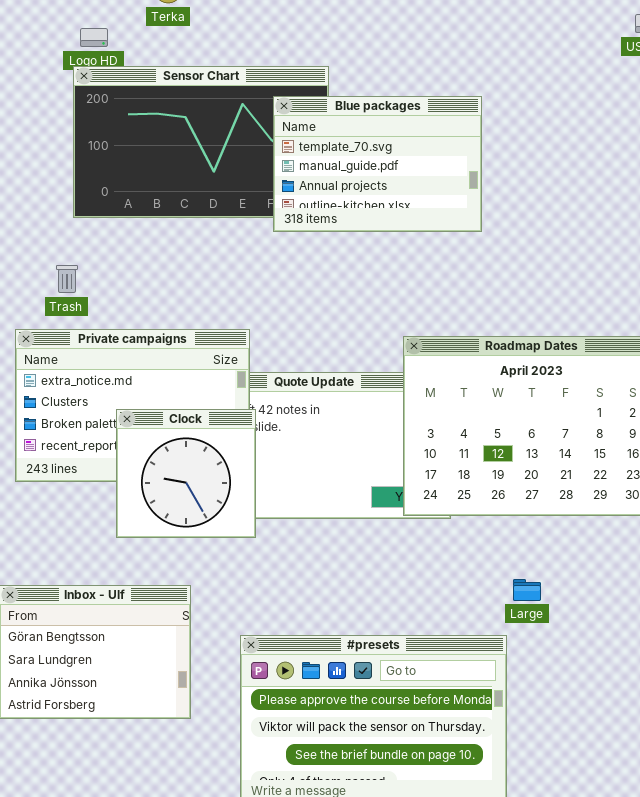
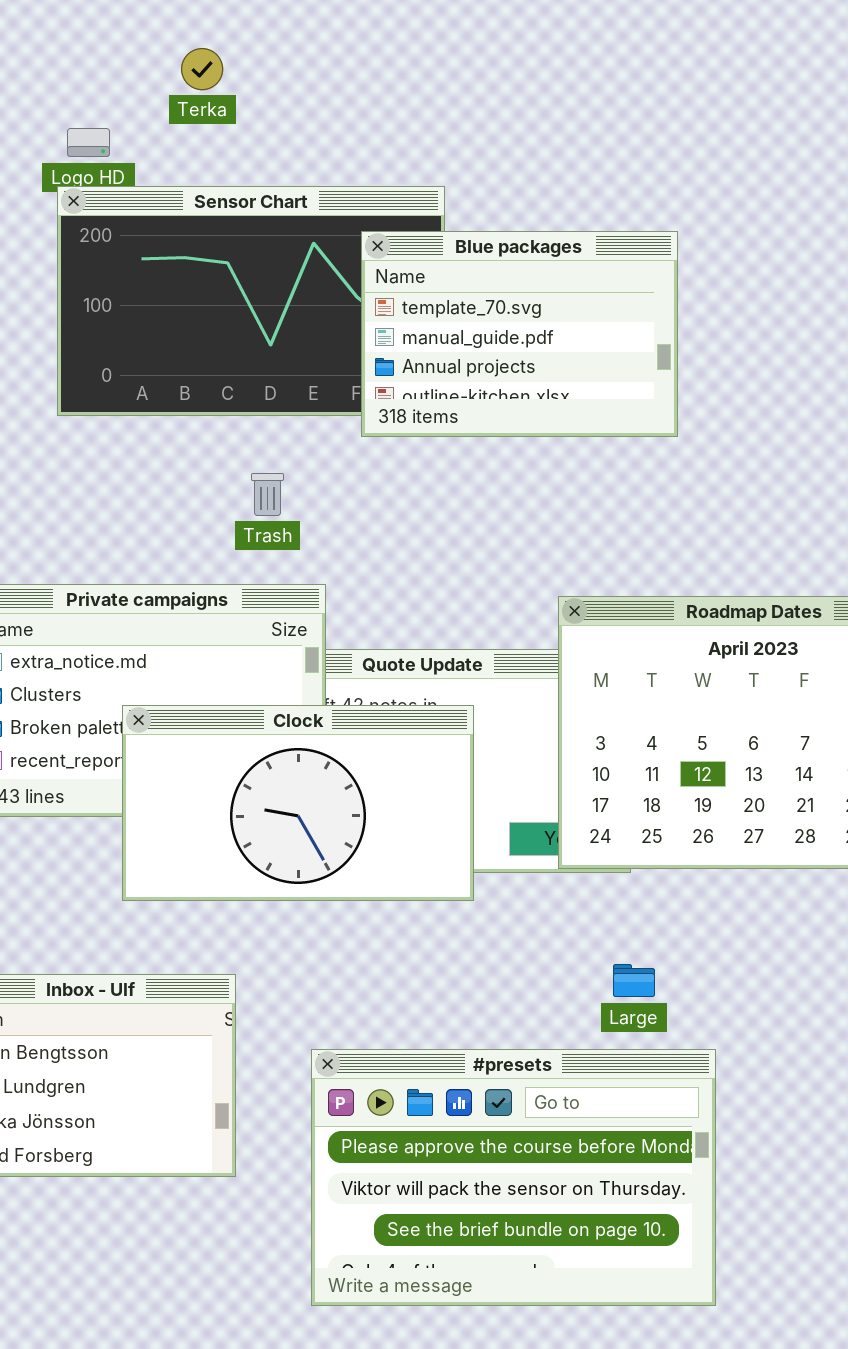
Trash: [56,265,78,293] -> [251,473,284,516], moved
Clock: [116,409,256,538] -> [122,705,474,901], resized
Large: [513,579,541,601] -> [613,964,655,997], moved

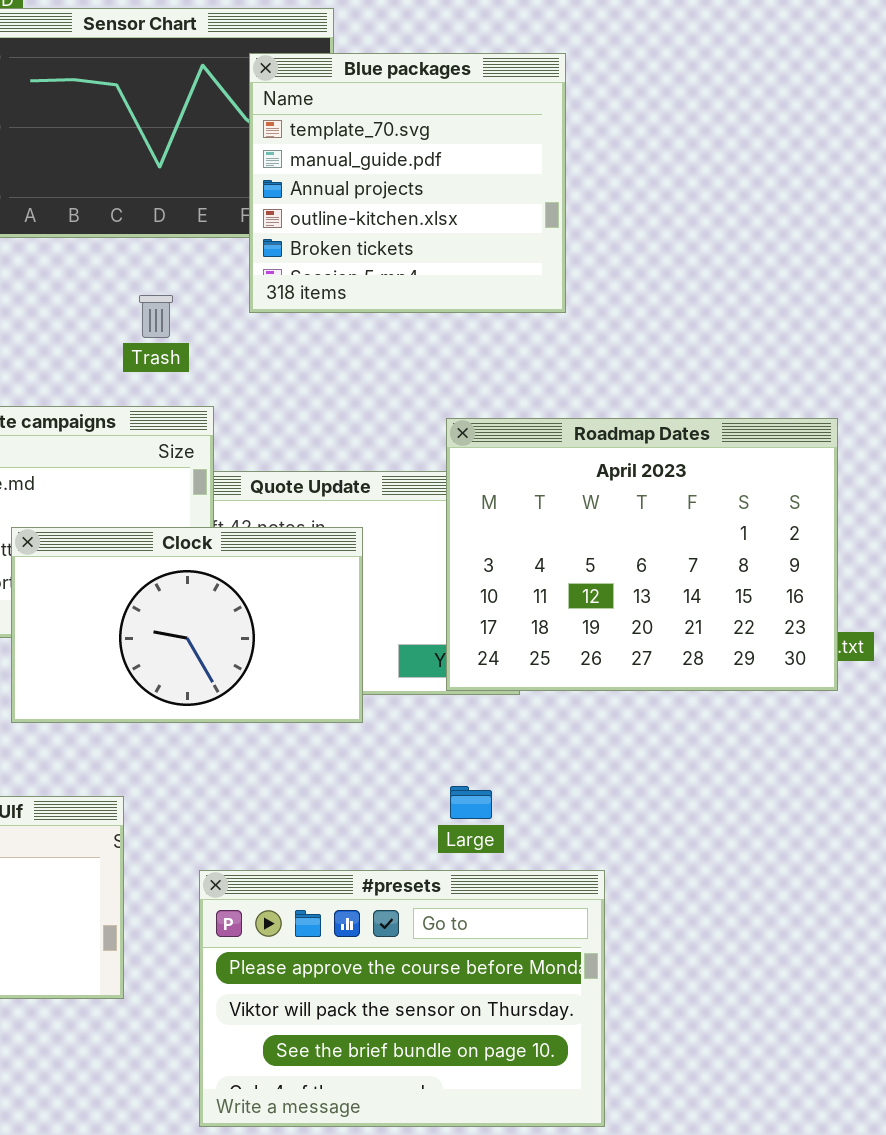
Blue packages: [361,231,678,437] -> [249,53,566,313], resized
Large: [613,964,655,997] -> [450,786,492,819], moved

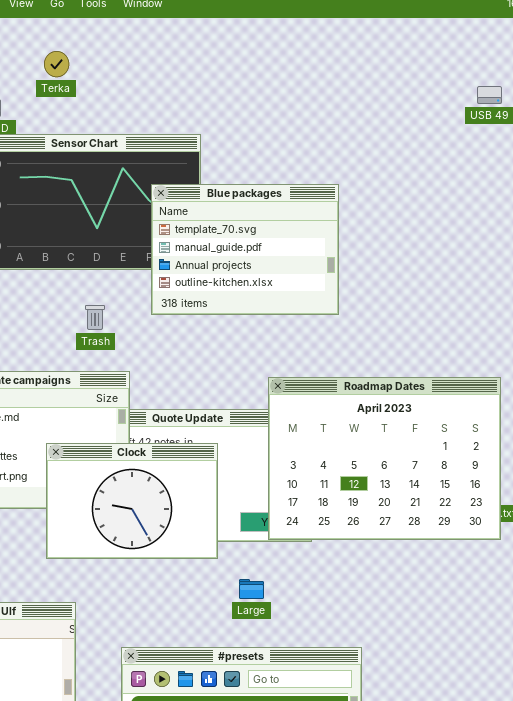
Blue packages: [249,53,566,313] -> [151,184,339,315], resized
Clock: [11,527,363,723] -> [46,443,218,559], resized
Large: [450,786,492,819] -> [239,579,264,599], moved

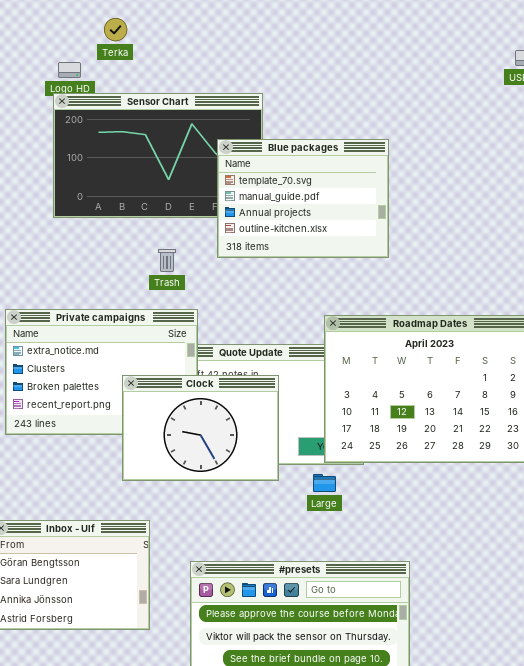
Terka: [44,51,69,77] -> [104,18,127,41], moved
Large: [239,579,264,599] -> [313,474,336,492], moved

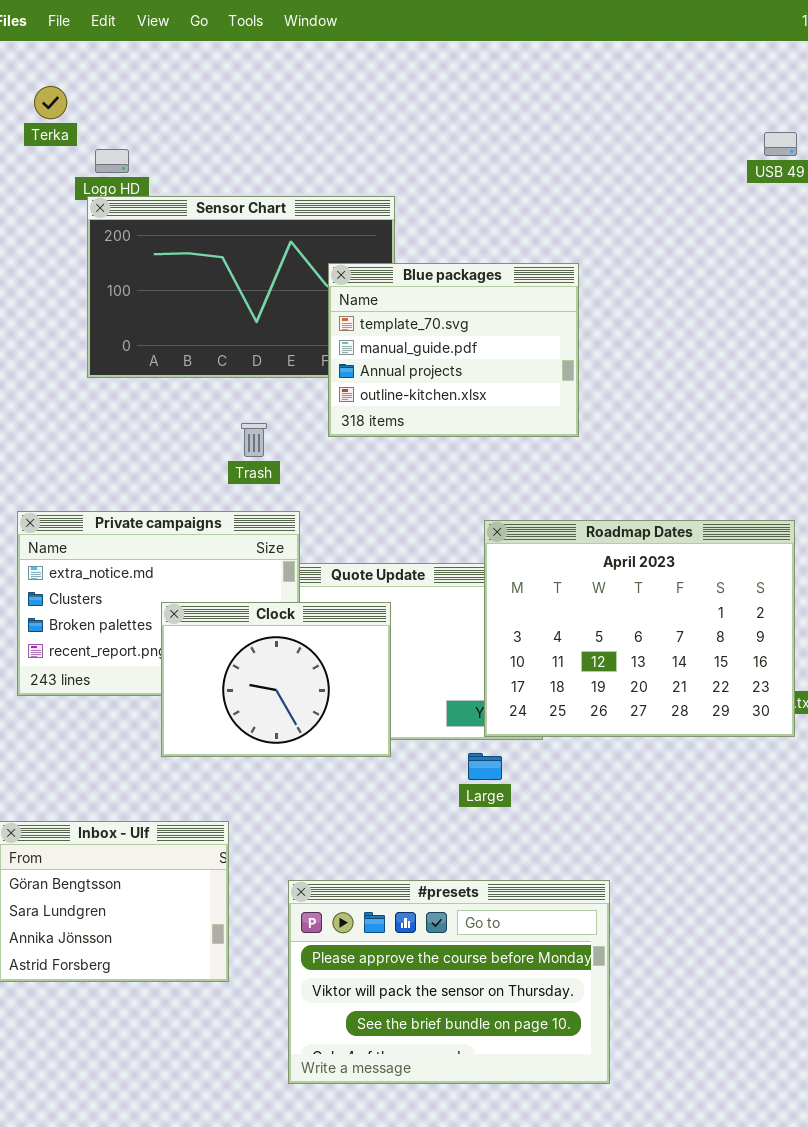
Terka: [104,18,127,41] -> [34,86,67,119], moved
Clock: [122,375,279,481] -> [161,602,391,757], moved

